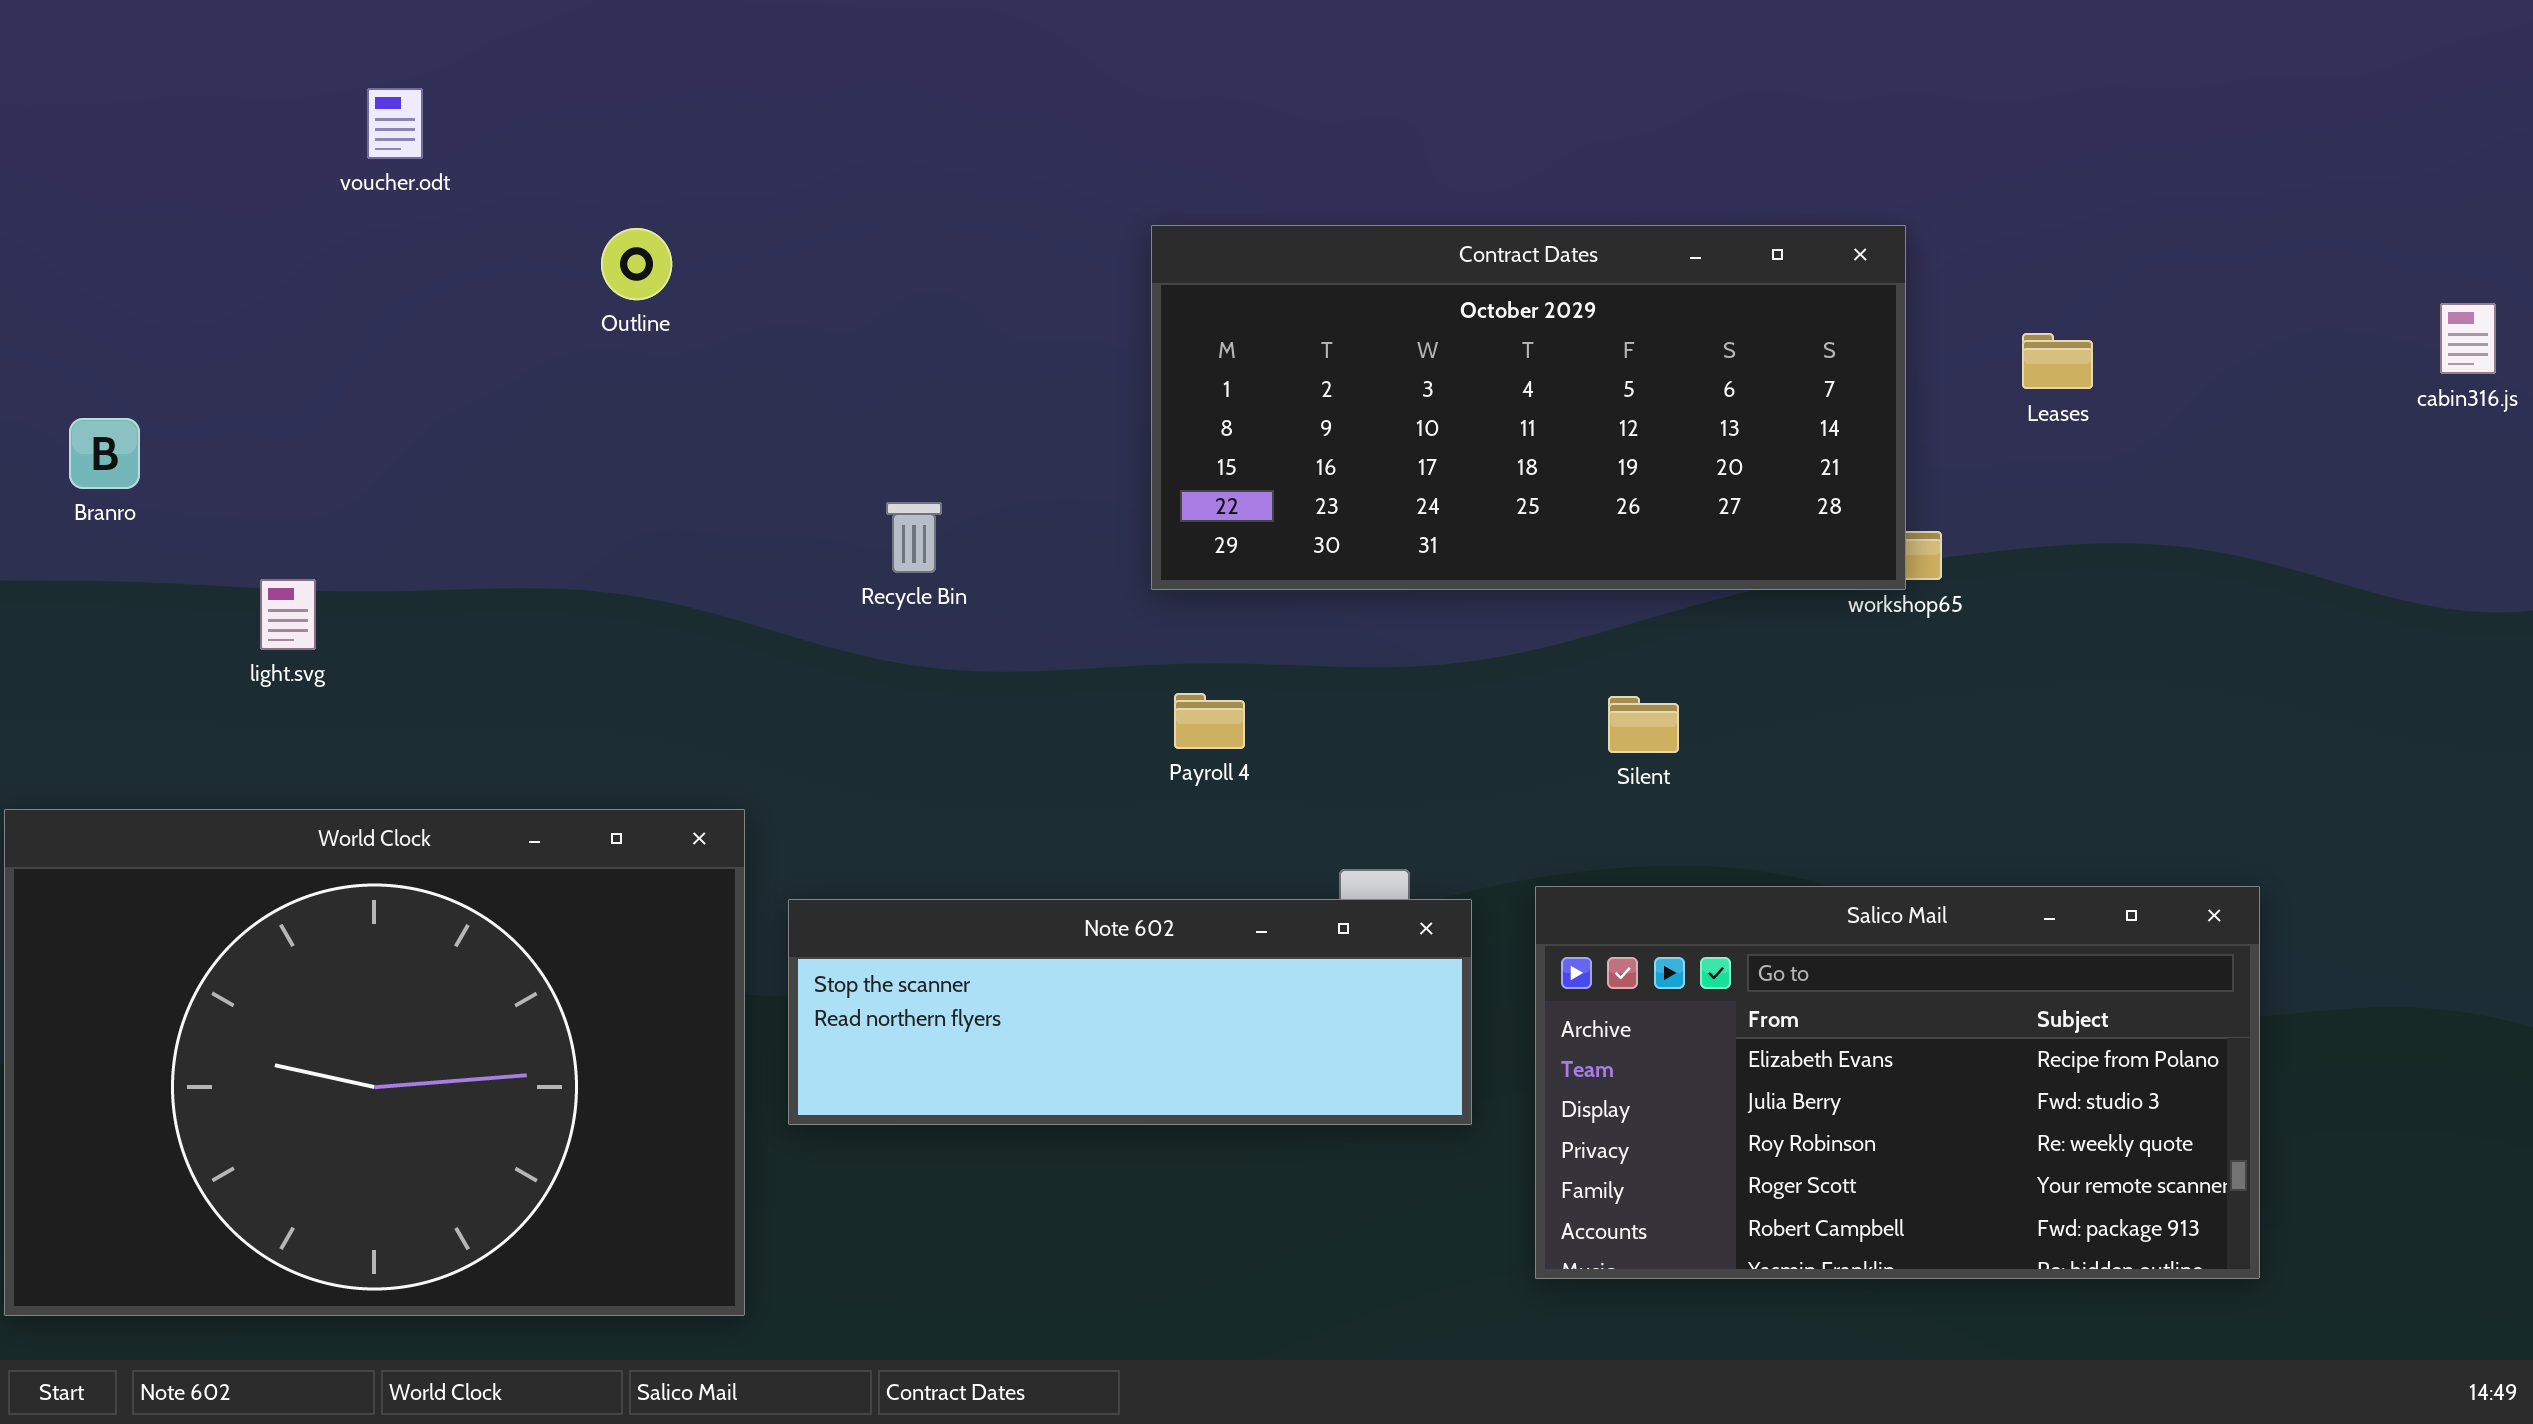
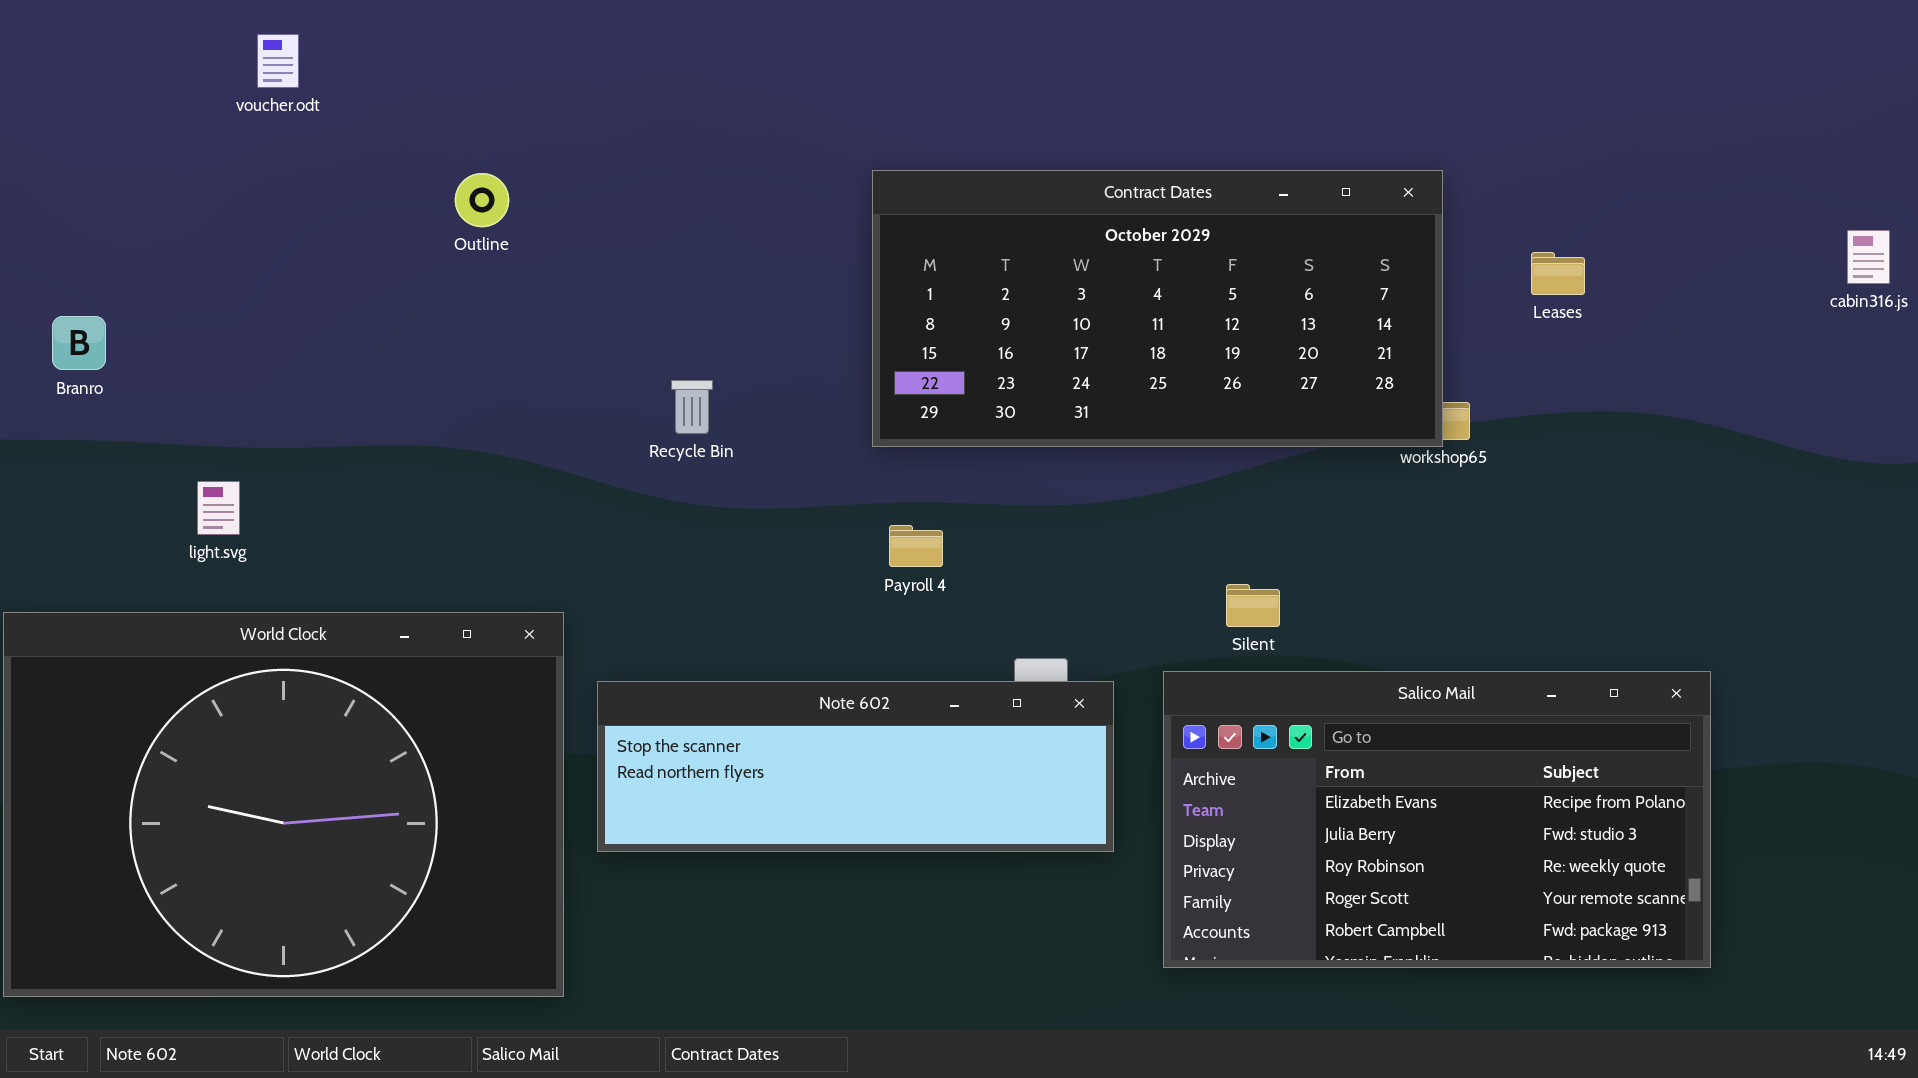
voucher.odt: [367,88,423,159] -> [257,34,299,88], moved
light.svg: [260,579,316,650] -> [197,481,240,535], moved
Silent: [1608,696,1679,753] -> [1226,584,1280,627], moved

